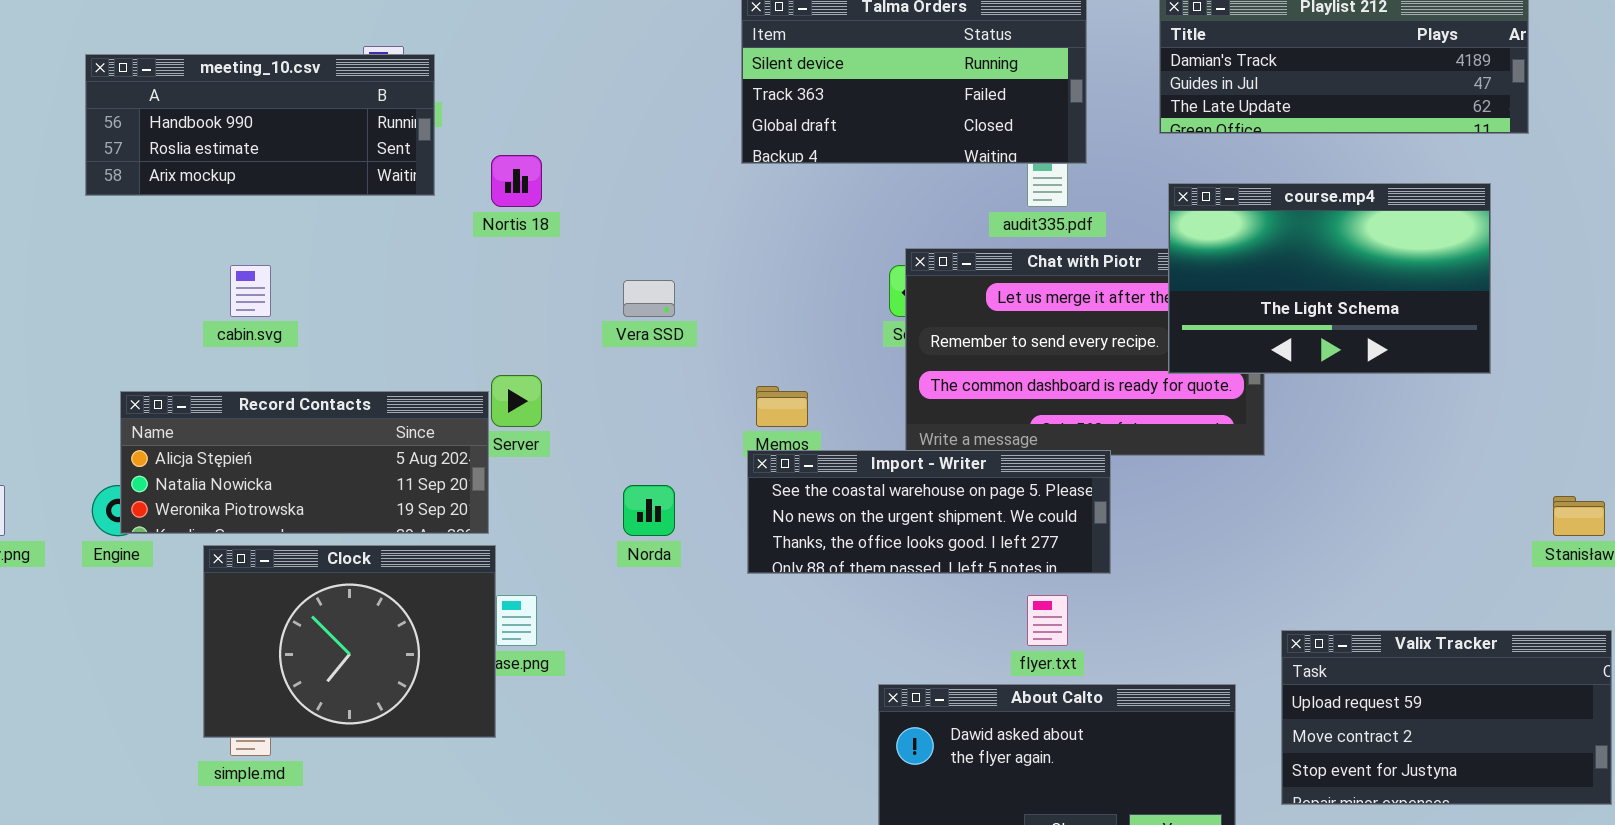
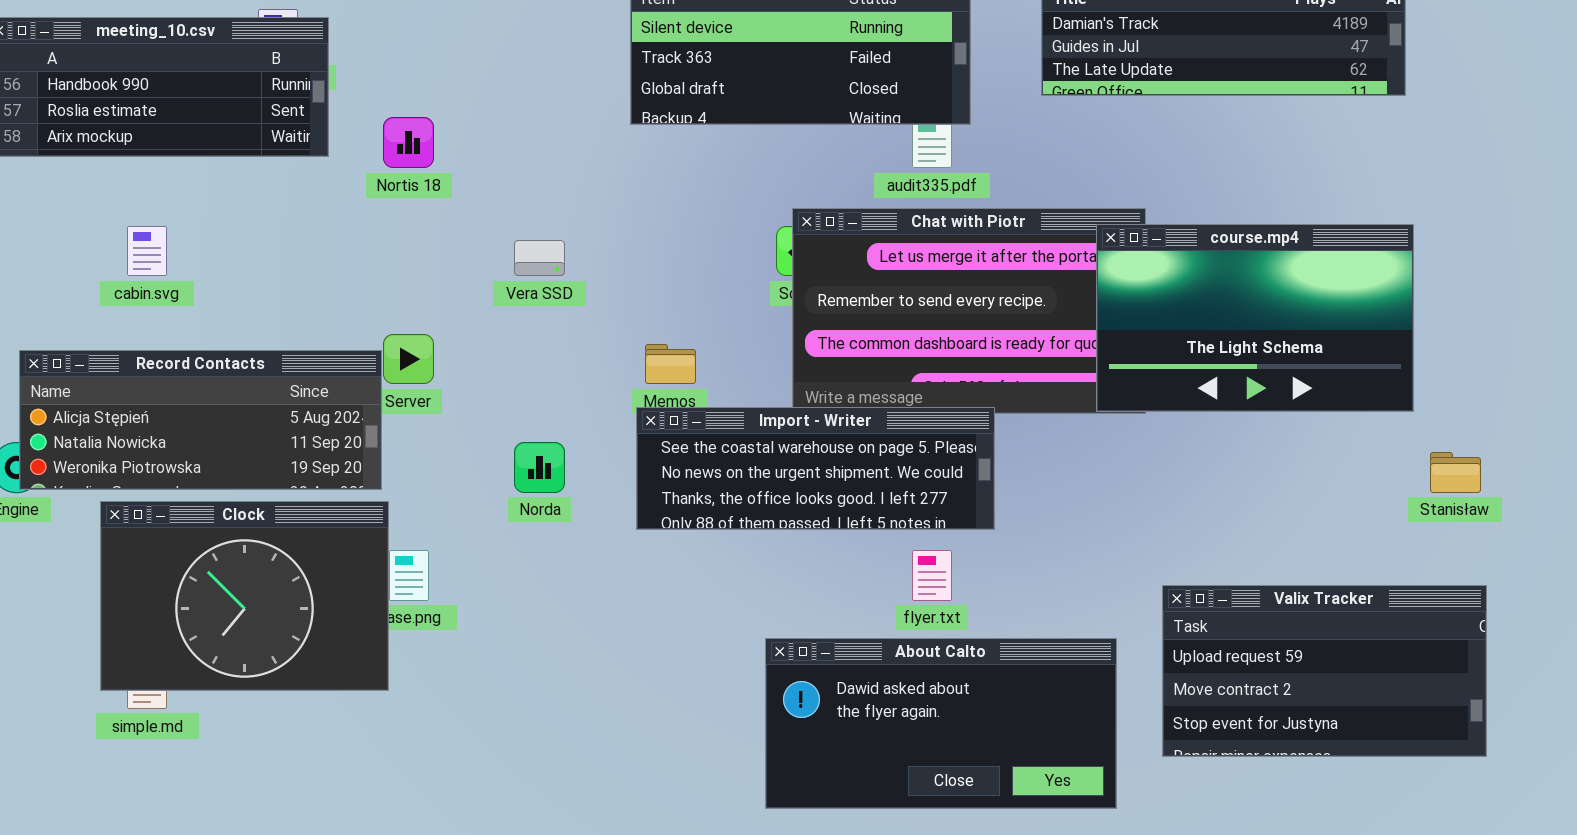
course.mp4: [1168,183,1491,374] -> [1096,224,1414,412], moved

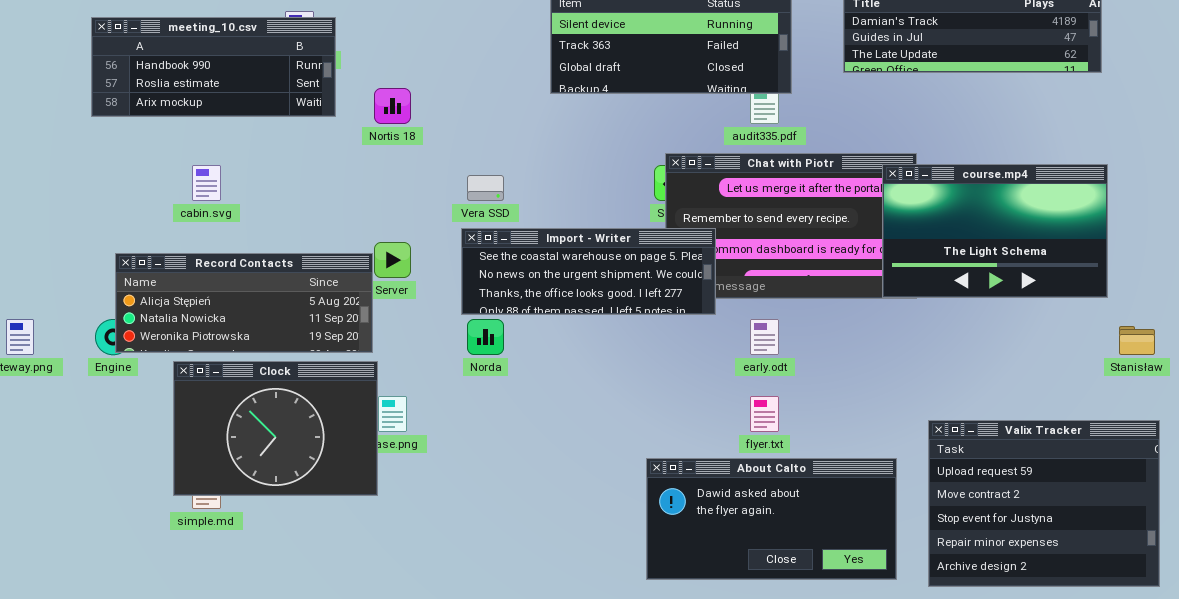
Import - Writer: [636,407,995,530] -> [461,228,716,315], moved
Valix Tracker: [1162,585,1487,757] -> [928,420,1160,587], resized

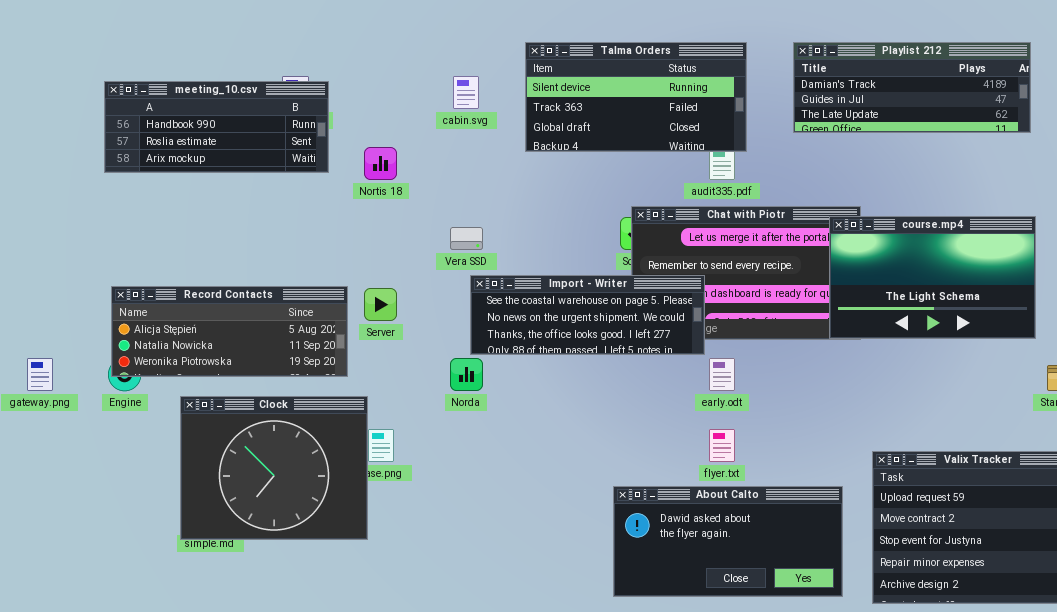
cabin.svg: [192,165,221,201] -> [453,76,479,109], moved
Import - Writer: [461,228,716,315] -> [470,275,705,355], moved
Record Contacts: [115,253,373,353] -> [111,286,348,377], moved
Clock: [173,361,378,496] -> [180,396,368,540], resized

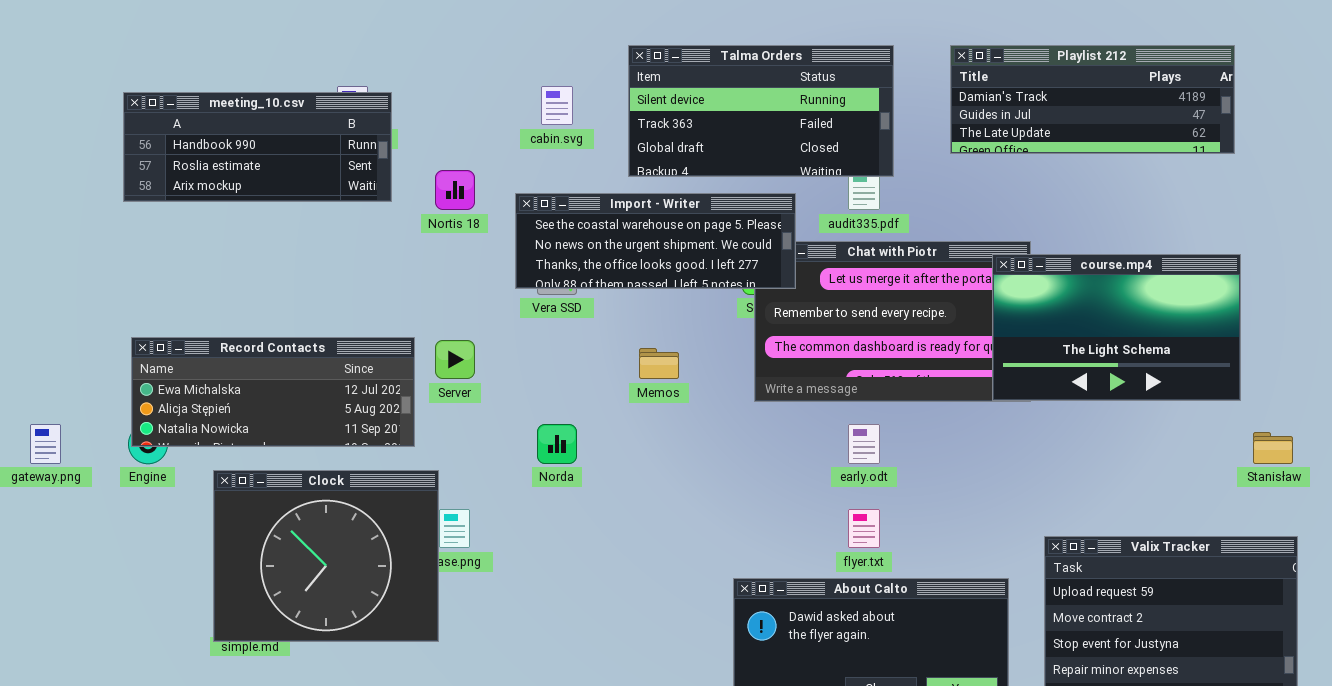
Import - Writer: [470,275,705,355] -> [515,193,796,289], moved
Record Contacts: [111,286,348,377] -> [131,337,415,447], scrolled up 1 row

